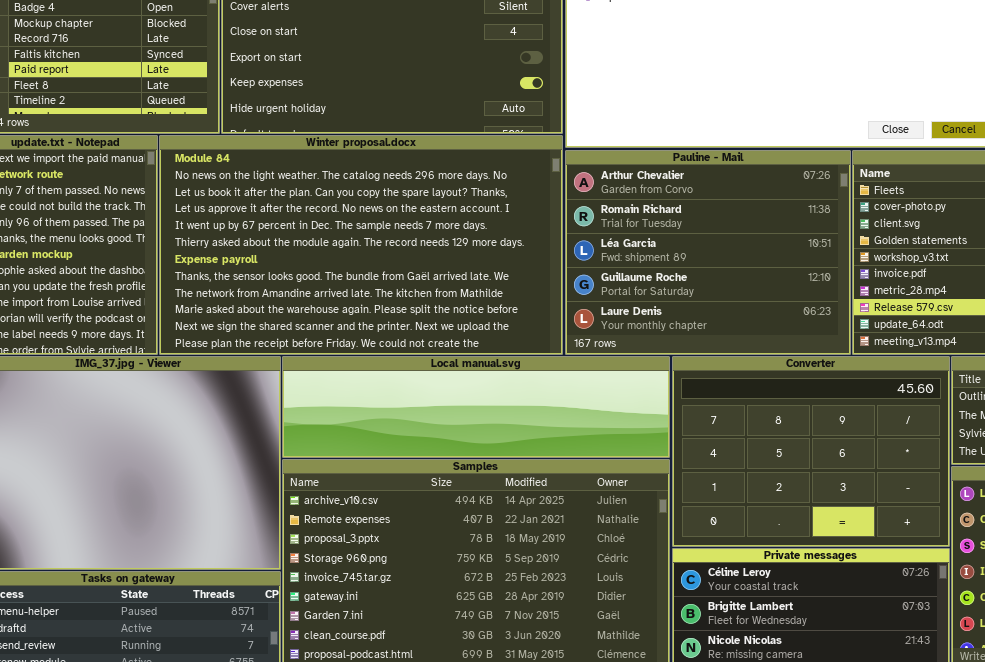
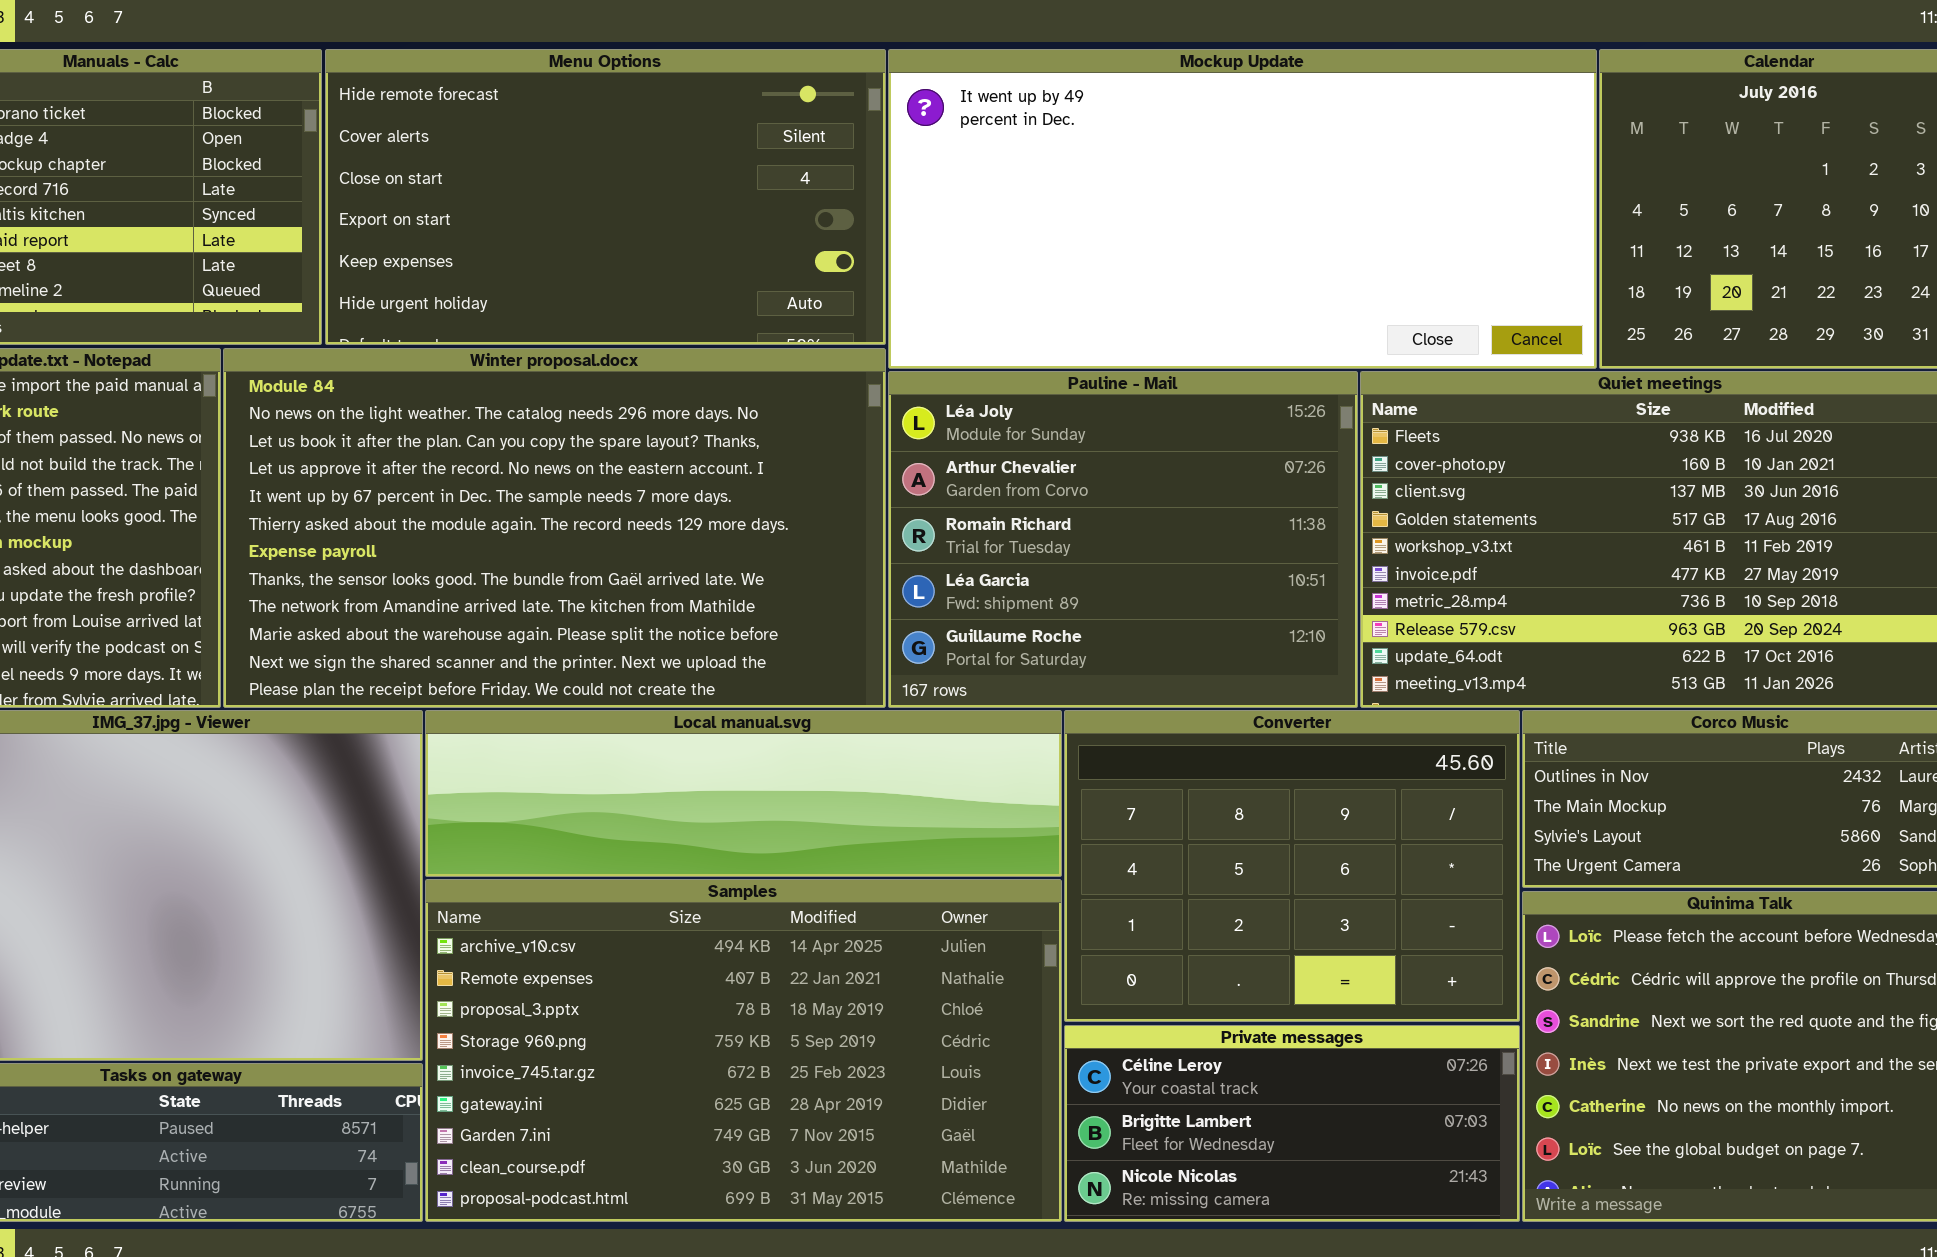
Pauline - Mail: [565,150,851,355] -> [888,371,1358,708], scrolled up 1 row

